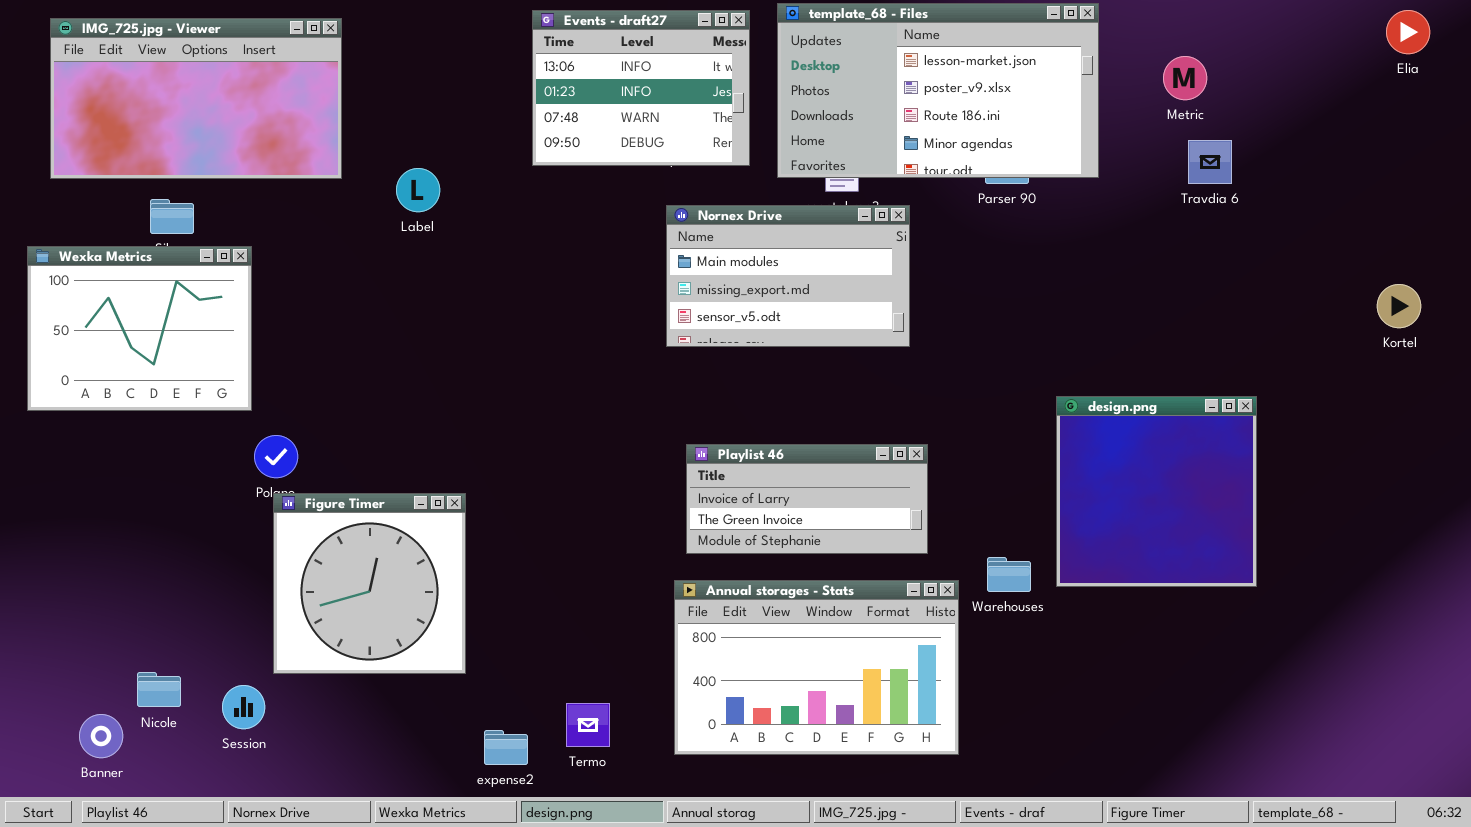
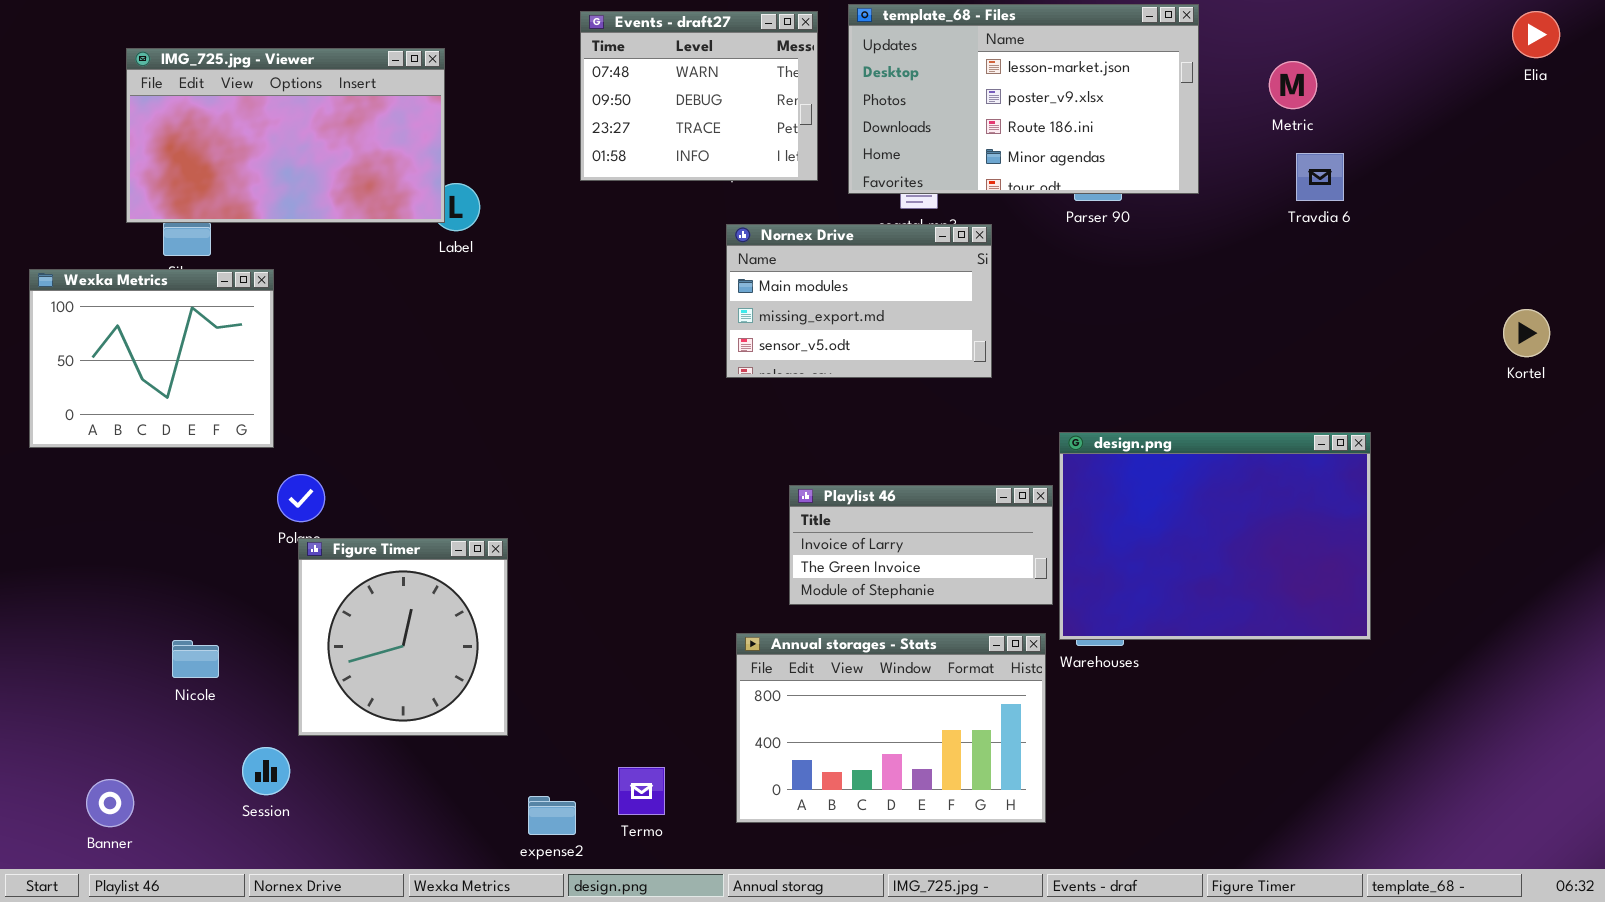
Events - draft27: [532,10,750,166] -> [580,11,818,181], scrolled down 2 rows
IMG_725.jpg - Viewer: [50,18,342,179] -> [126,48,445,223], moved
design.png: [1056,396,1257,587] -> [1059,432,1371,640], resized
Playlist 46: [686,444,928,554] -> [789,485,1053,605], moved
Nicole: [137,672,181,707] -> [172,640,219,678], moved

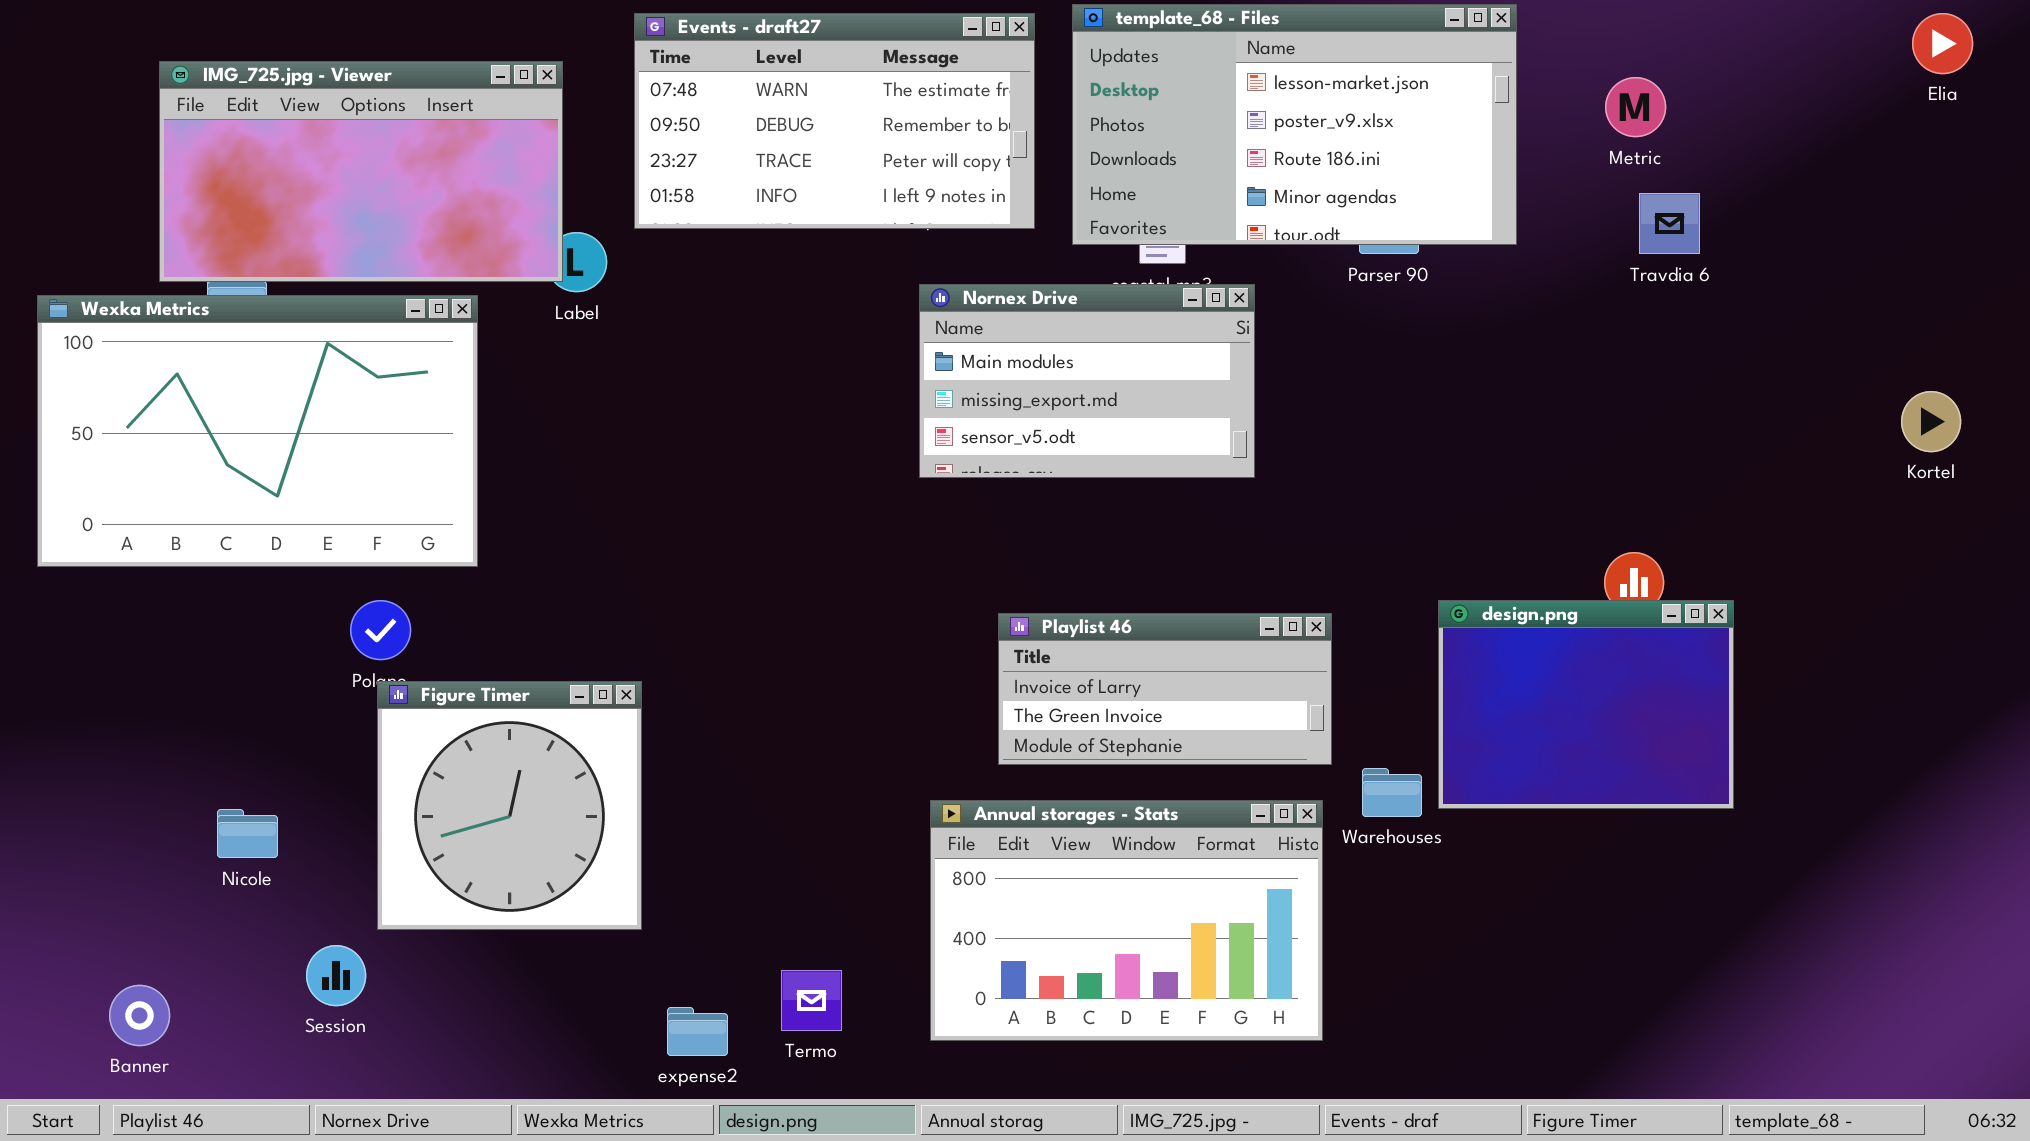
Events - draft27: [580,11,818,181] -> [634,13,1035,229], resized
Wexka Metrics: [29,269,274,448] -> [37,295,478,567], resized
design.png: [1059,432,1371,640] -> [1438,600,1734,809], resized

